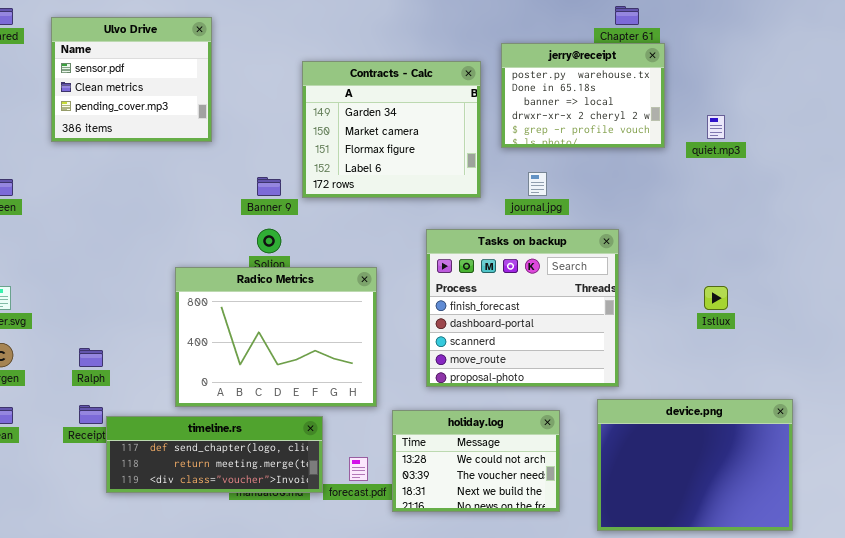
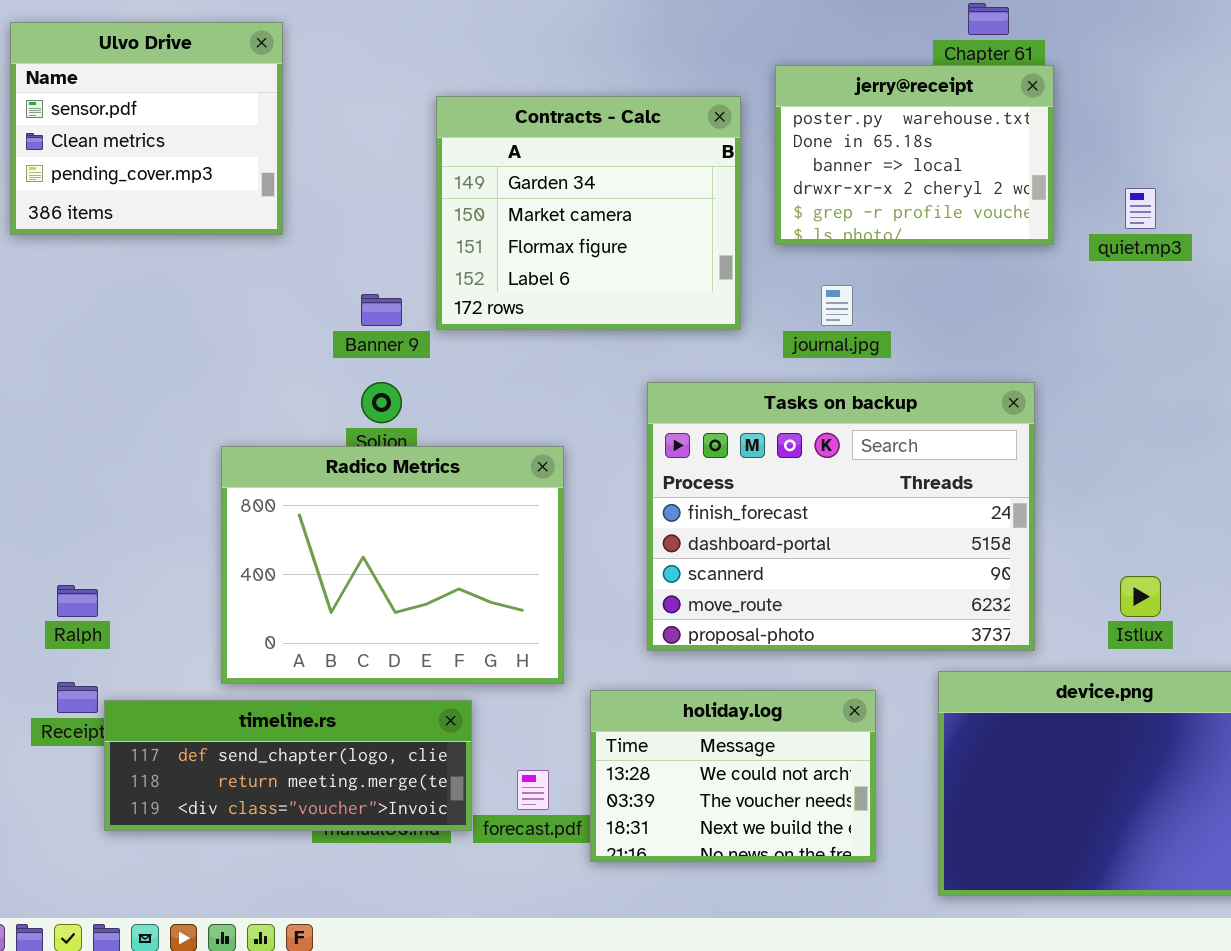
Tasks on backup: [426,229,619,387] -> [647,382,1035,651], resized
Istlux: [704,286,728,310] -> [1120,576,1161,617], moved

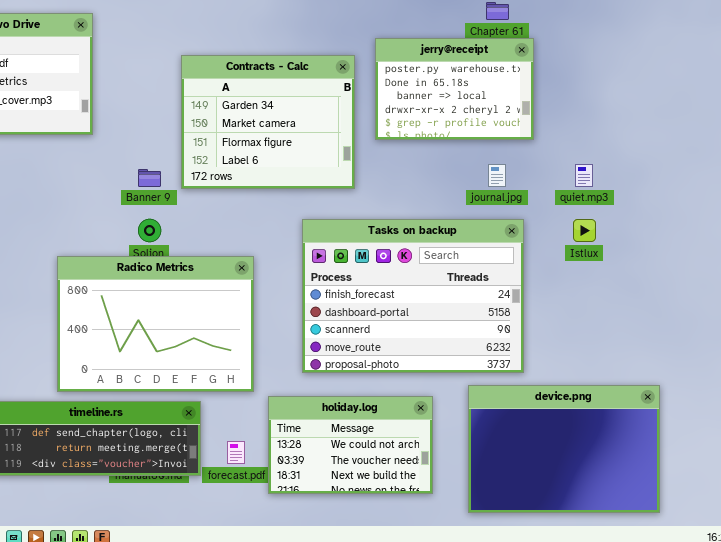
quiet.mp3: [1125,188,1156,229] -> [575,164,593,187], moved
journal.jpg: [821,285,853,326] -> [488,164,506,187], moved
Istlux: [1120,576,1161,617] -> [573,219,596,242], moved

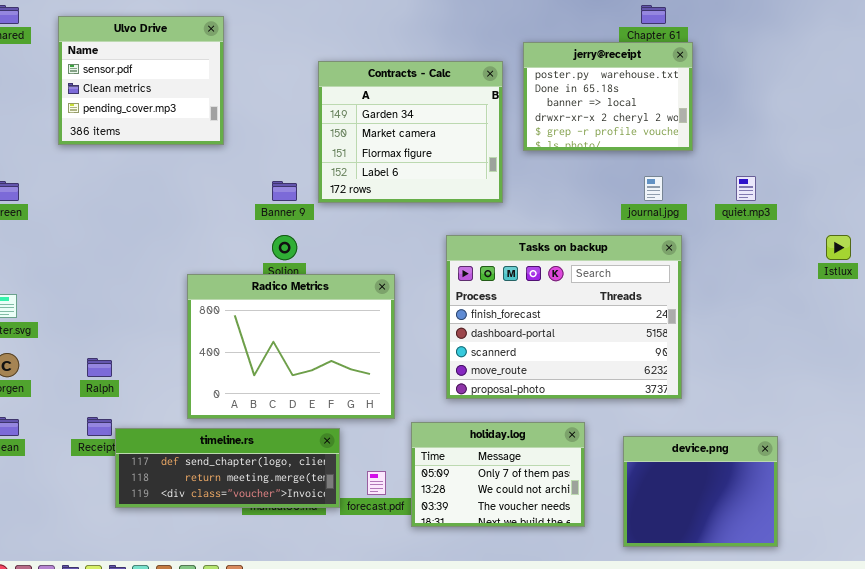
Istlux: [573,219,596,242] -> [826,235,851,260], moved
device.png: [468,385,660,513] -> [623,436,778,547], resized
holiday.log: [268,396,433,494] -> [411,422,585,527], scrolled up 1 row

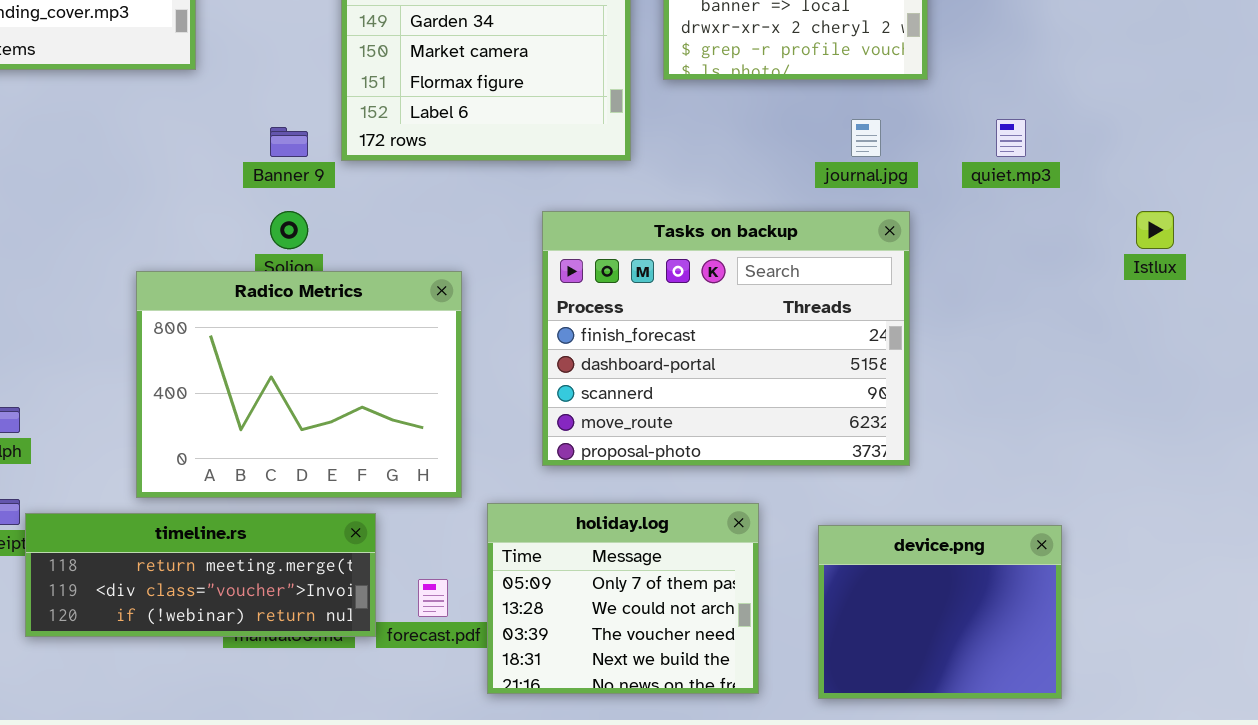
holiday.log: [411,422,585,527] -> [487,503,759,694], resized
timeline.rs: [115,428,340,508] -> [25,513,376,637], scrolled down 1 row

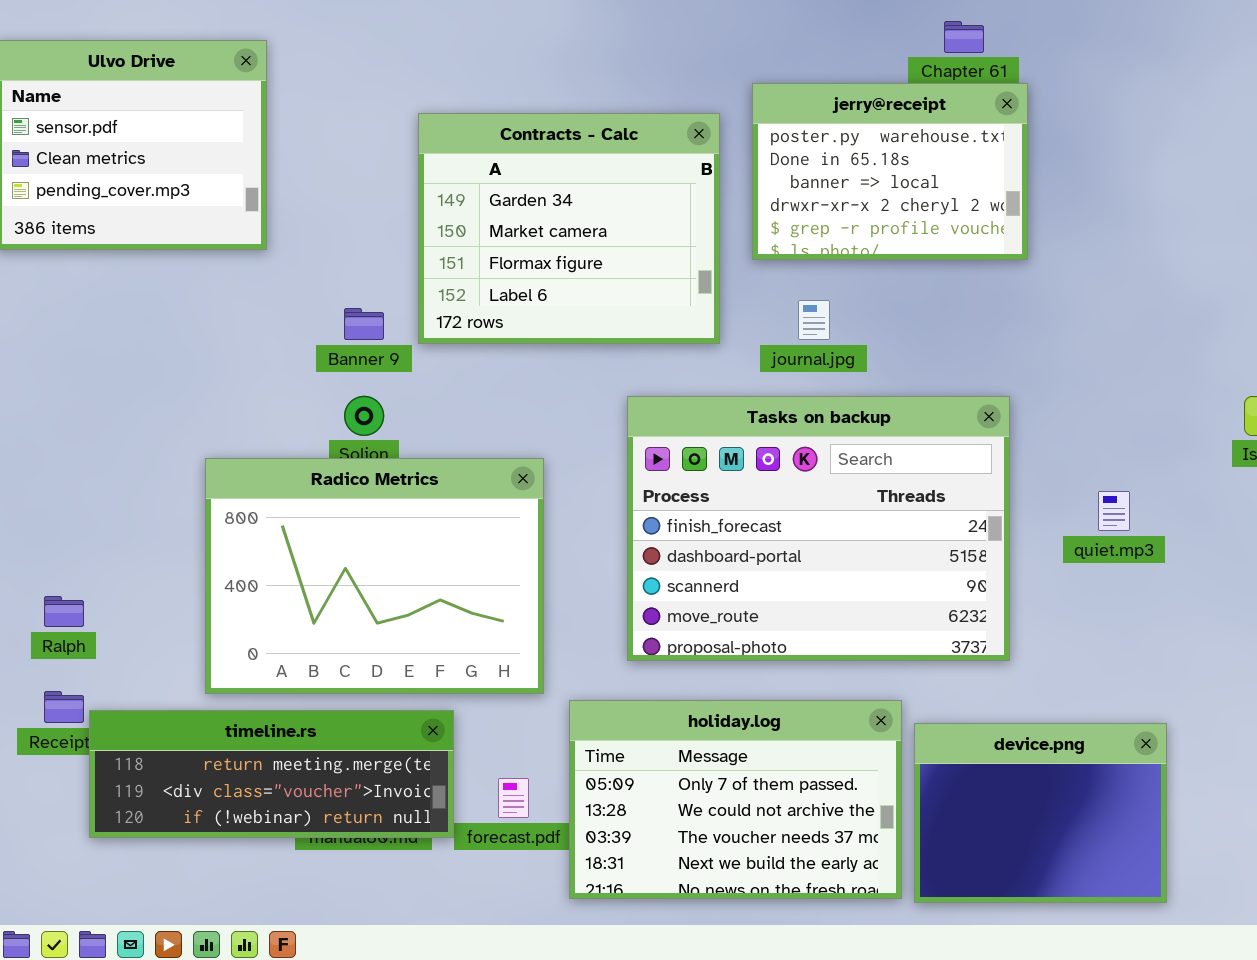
journal.jpg: [851,119,881,157] -> [798,300,830,340], moved
quiet.mp3: [996,119,1026,157] -> [1098,491,1130,531], moved
holiday.log: [487,503,759,694] -> [569,700,902,899], resized

